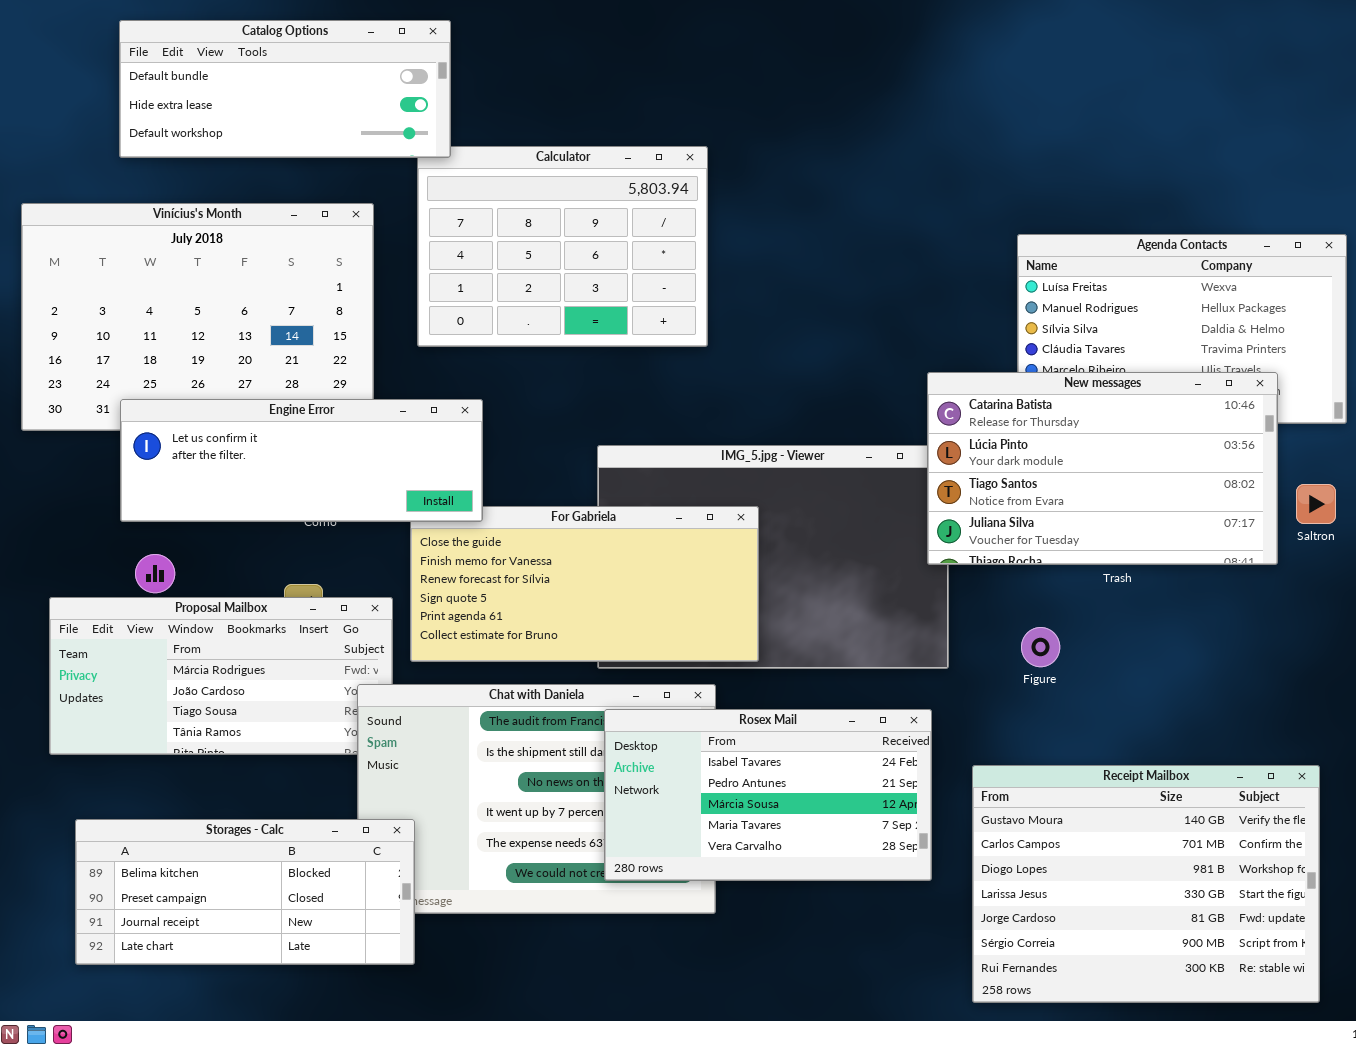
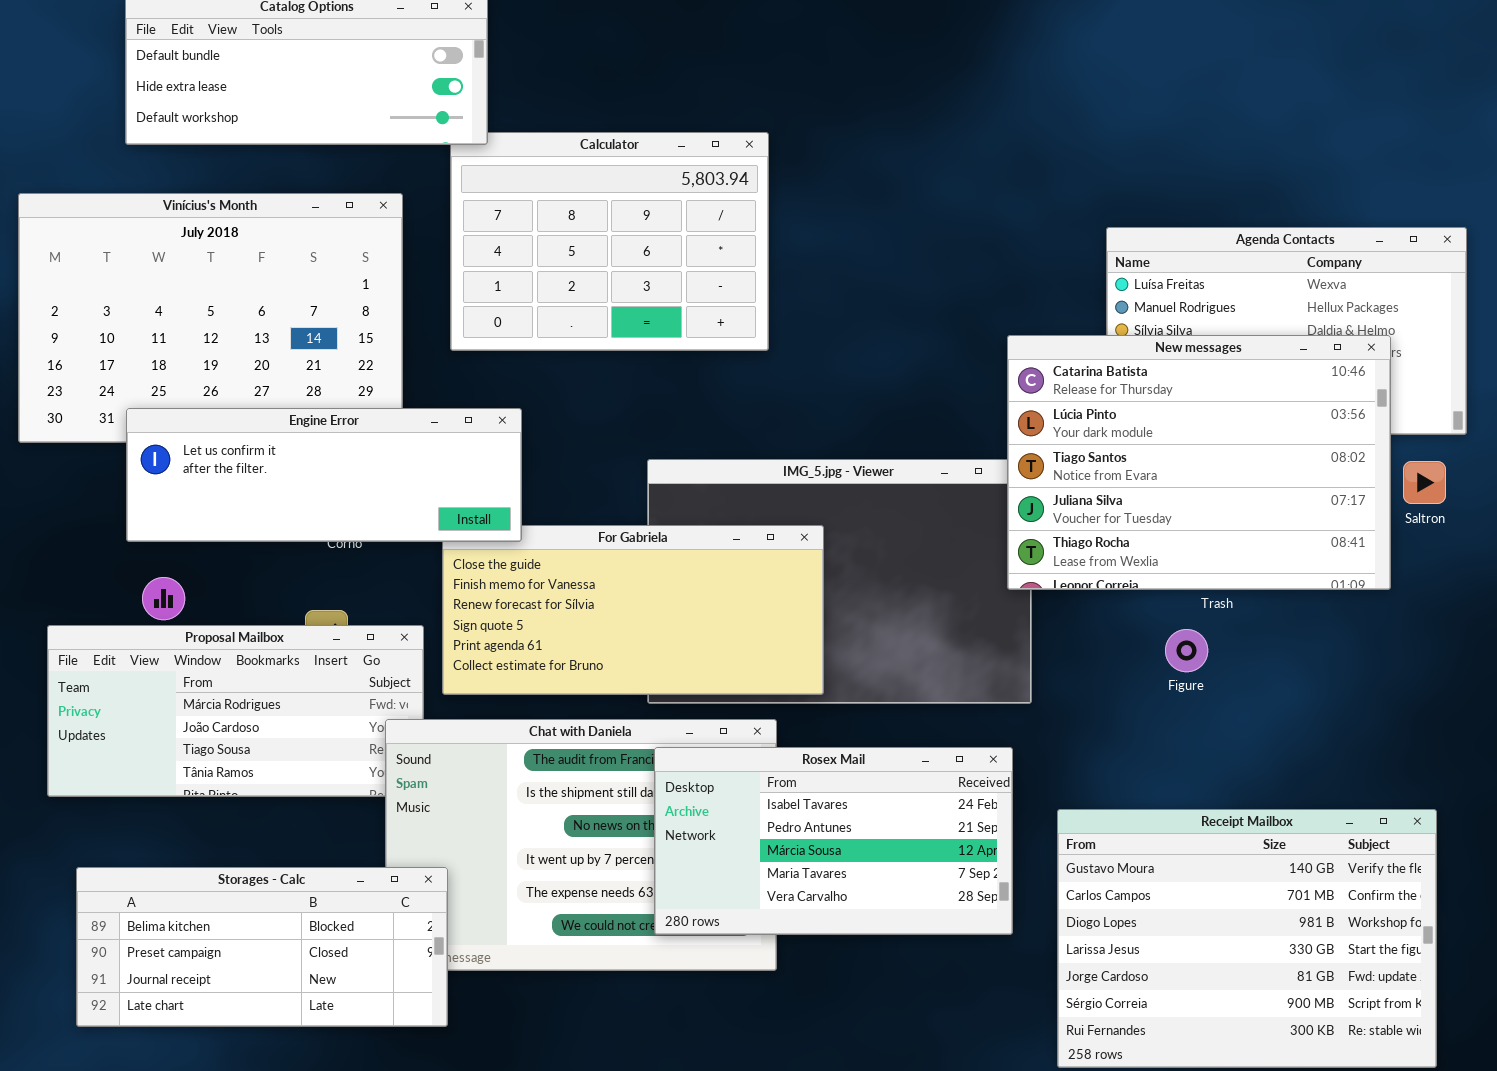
New messages: [927,372,1278,565] -> [1007,335,1391,590], resized
Saltron: [1296,484,1336,524] -> [1403,461,1446,504], moved
Figure: [1021,627,1060,667] -> [1165,629,1208,672], moved

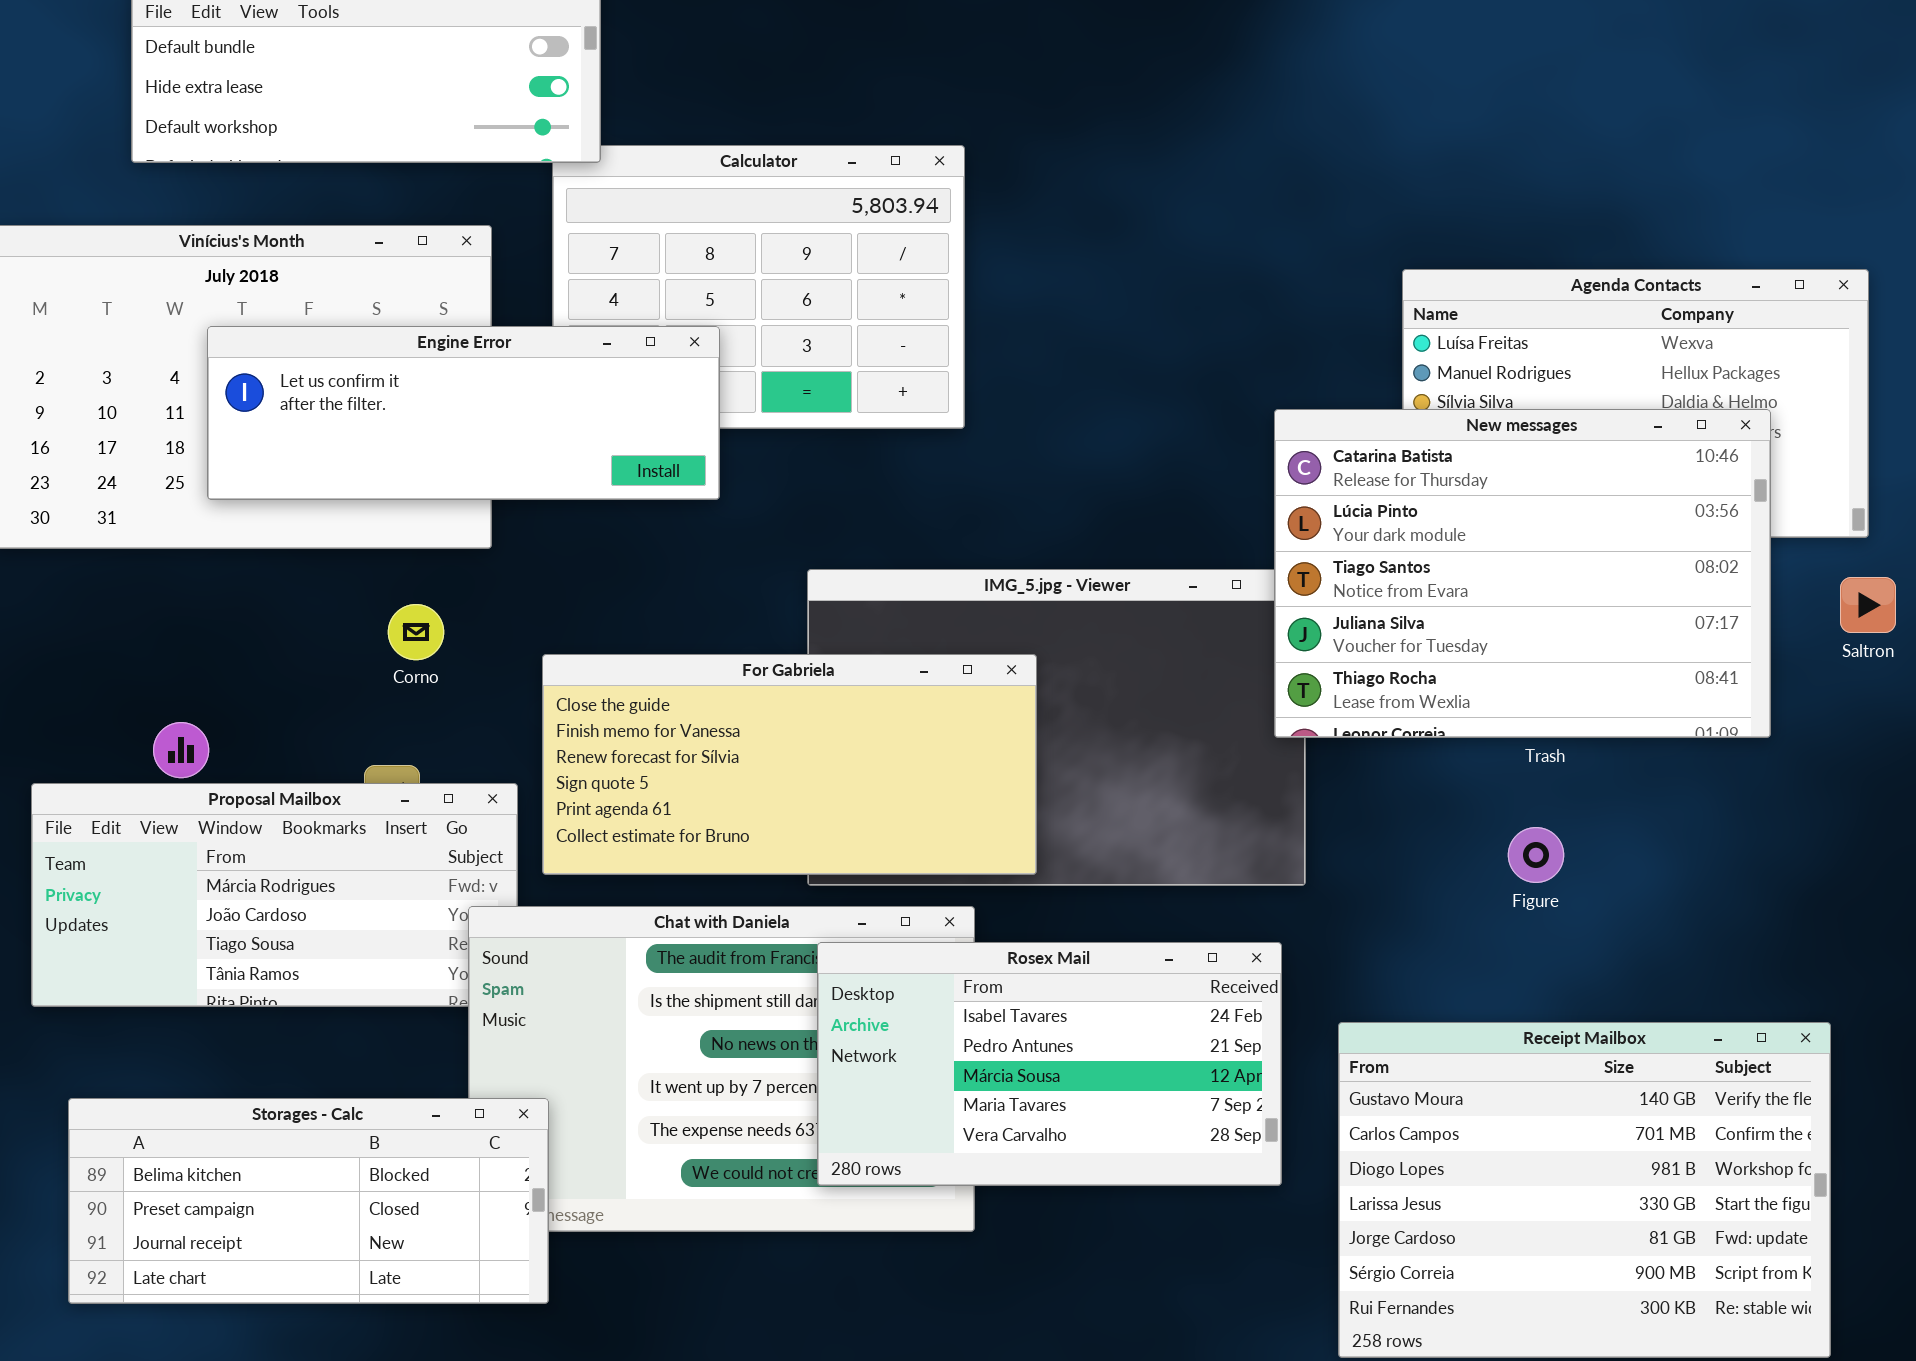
Engine Error: [126,408,522,542] -> [207,326,720,500], moved
Saltron: [1403,461,1446,504] -> [1840,577,1896,633], moved
Figure: [1165,629,1208,672] -> [1508,827,1564,883], moved

